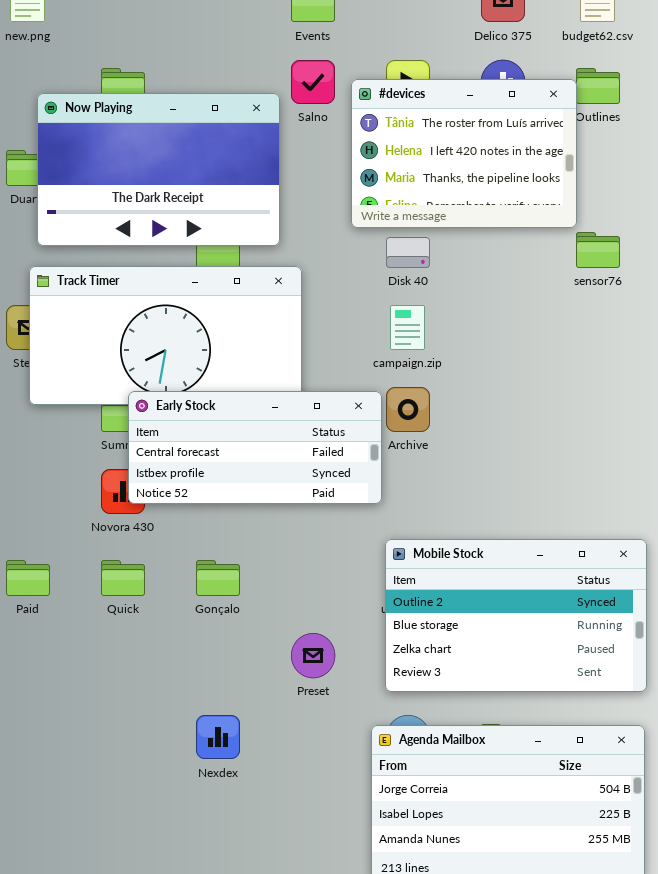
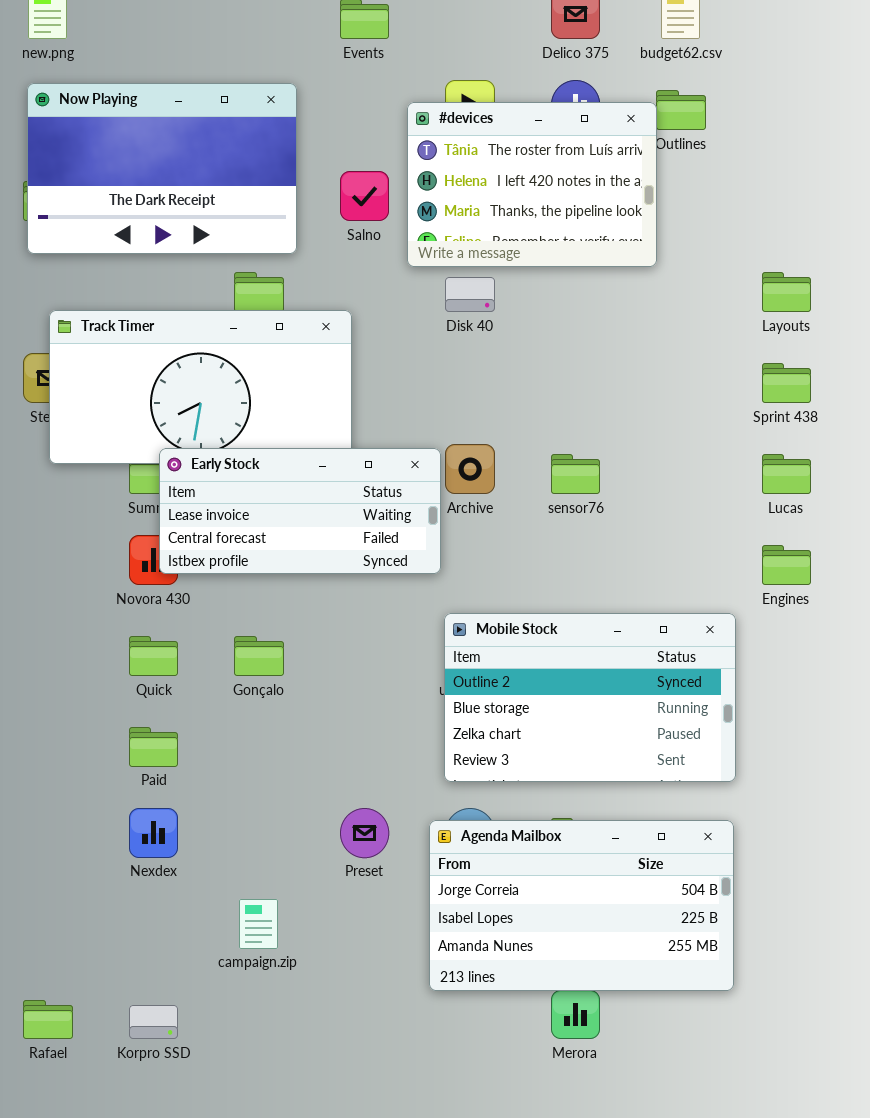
Salno: [291,60,335,104] -> [340,171,389,221], moved
Now Playing: [37,93,280,246] -> [27,83,297,254], moved
sensor76: [576,232,620,268] -> [551,454,600,494], moved
campaign.zip: [390,305,425,350] -> [239,899,278,949], moved
Early Stock: [128,391,382,504] -> [159,448,441,574], scrolled up 1 row
Paid: [6,560,50,596] -> [129,727,178,767], moved
Preset: [291,633,335,678] -> [340,808,389,858], moved
Nexdex: [196,715,240,759] -> [129,808,178,858], moved

